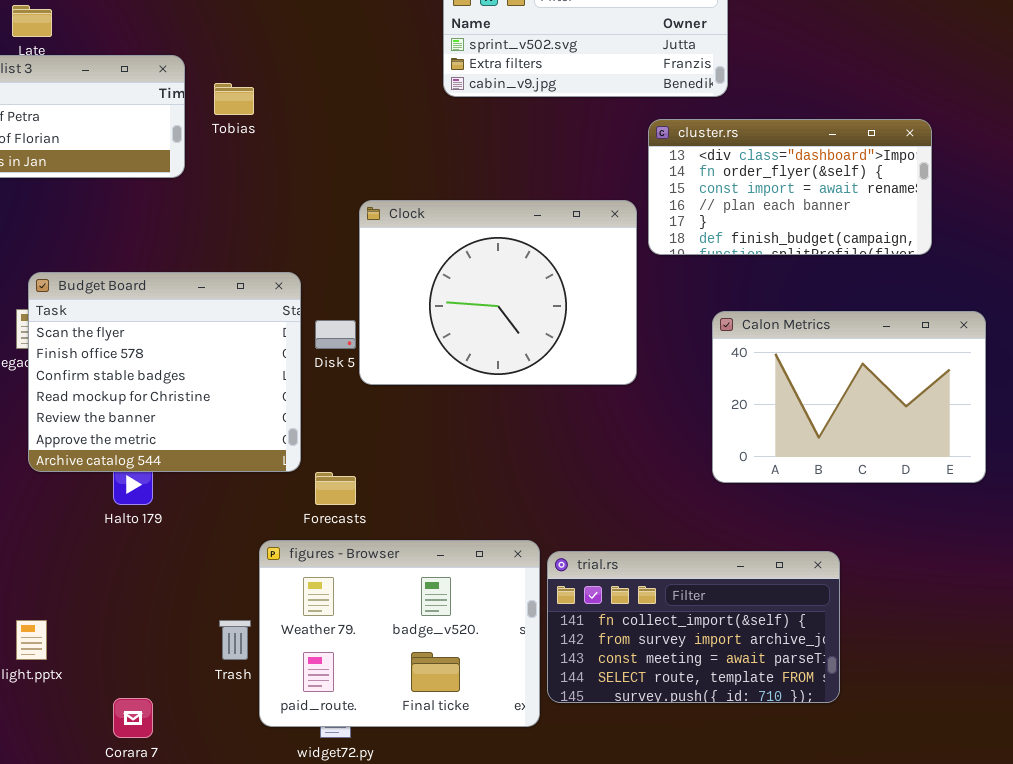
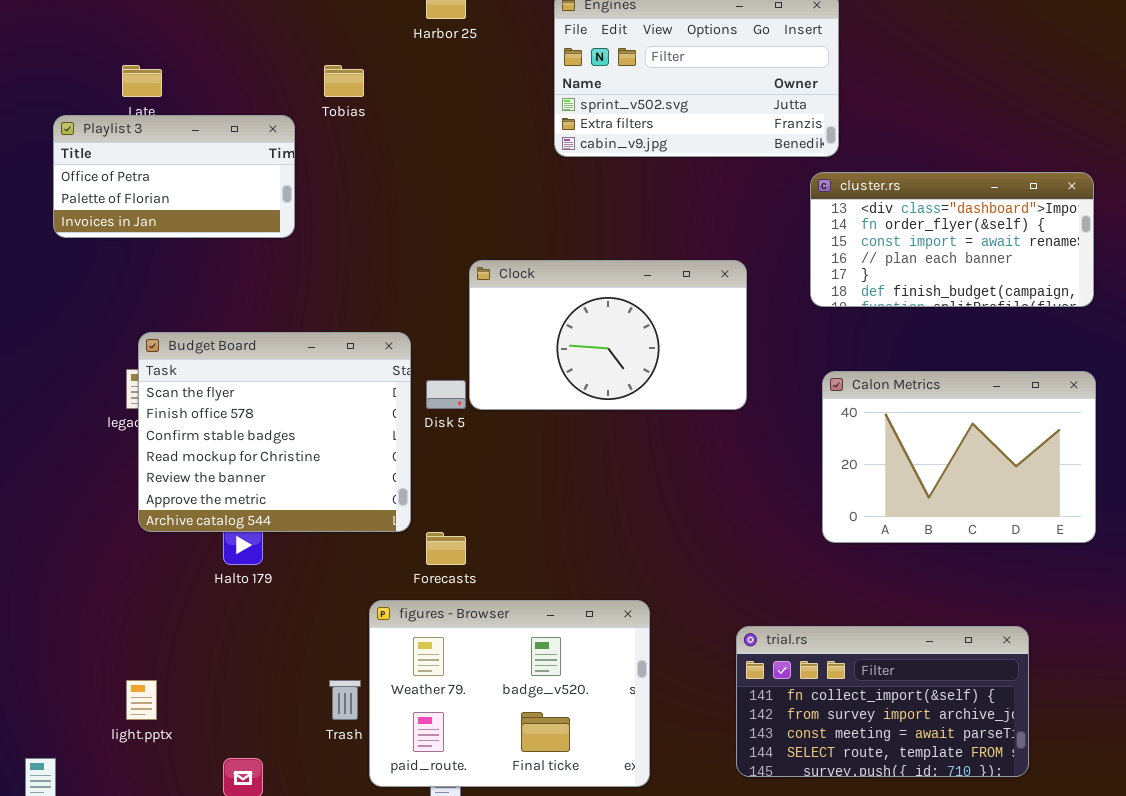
Tobias: [214,83,254,115] -> [324,65,364,97], moved
cluster.rs: [648,119,932,255] -> [810,172,1094,307], moved
Clock: [359,200,637,385] -> [469,260,747,410], resized
trial.rs: [547,551,840,703] -> [736,626,1029,777], moved

